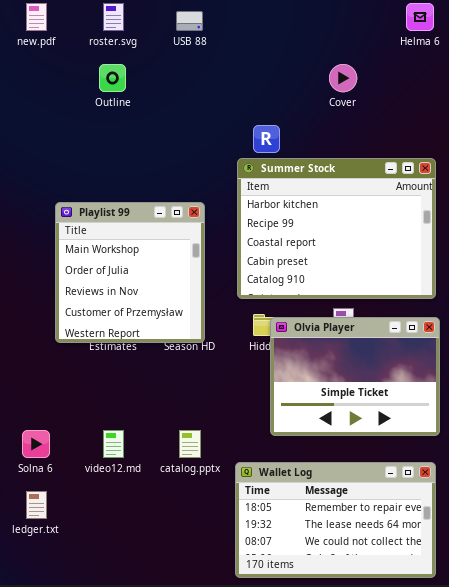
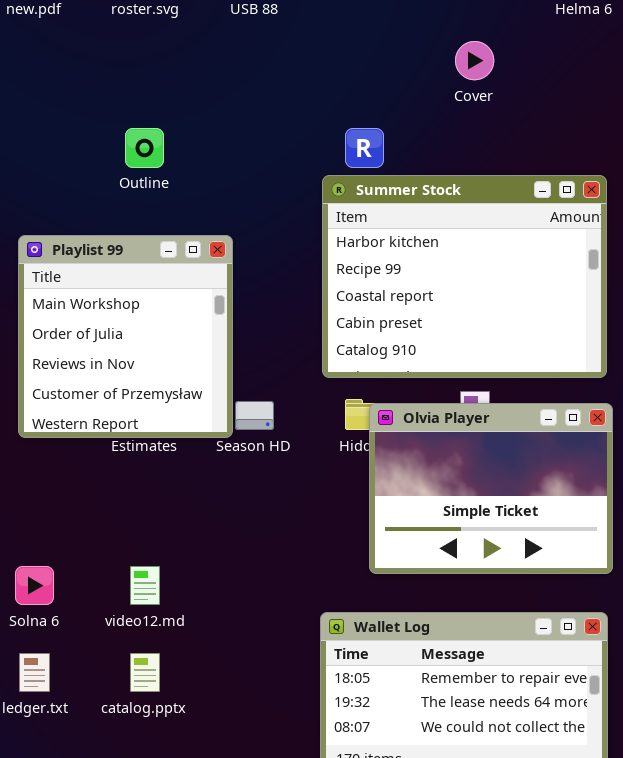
Outline: [99,64,126,92] -> [125,128,164,168], moved
Playlist 99: [55,202,205,343] -> [18,235,233,438], moved
catalog.pptx: [179,430,201,458] -> [130,653,160,692], moved

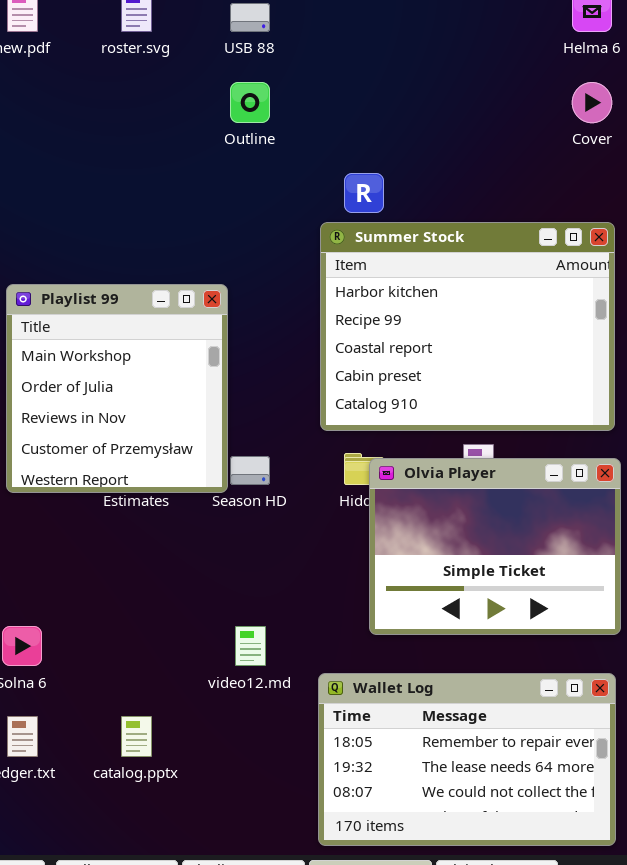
Cover: [455,41,494,80] -> [572,82,612,123], moved
Outline: [125,128,164,168] -> [230,82,270,123], moved
video12.md: [130,566,160,605] -> [235,626,266,666], moved

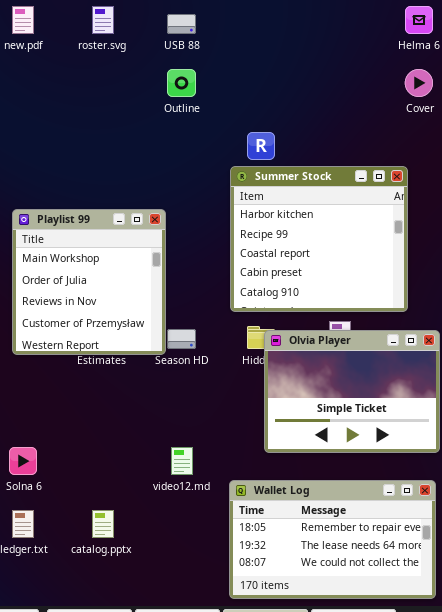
Summer Stock: [320,222,615,431] -> [230,166,408,312], resized

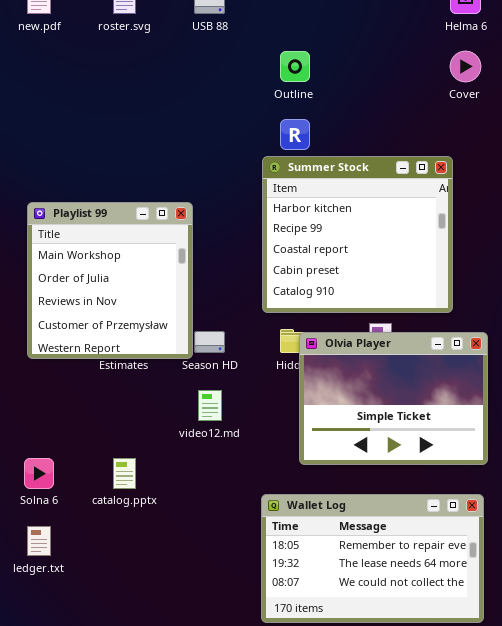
Outline: [167,69,196,97] -> [280,51,310,82], moved
video12.md: [171,447,193,475] -> [198,390,222,421], moved
catalog.pptx: [92,510,114,538] -> [113,458,136,489], moved

